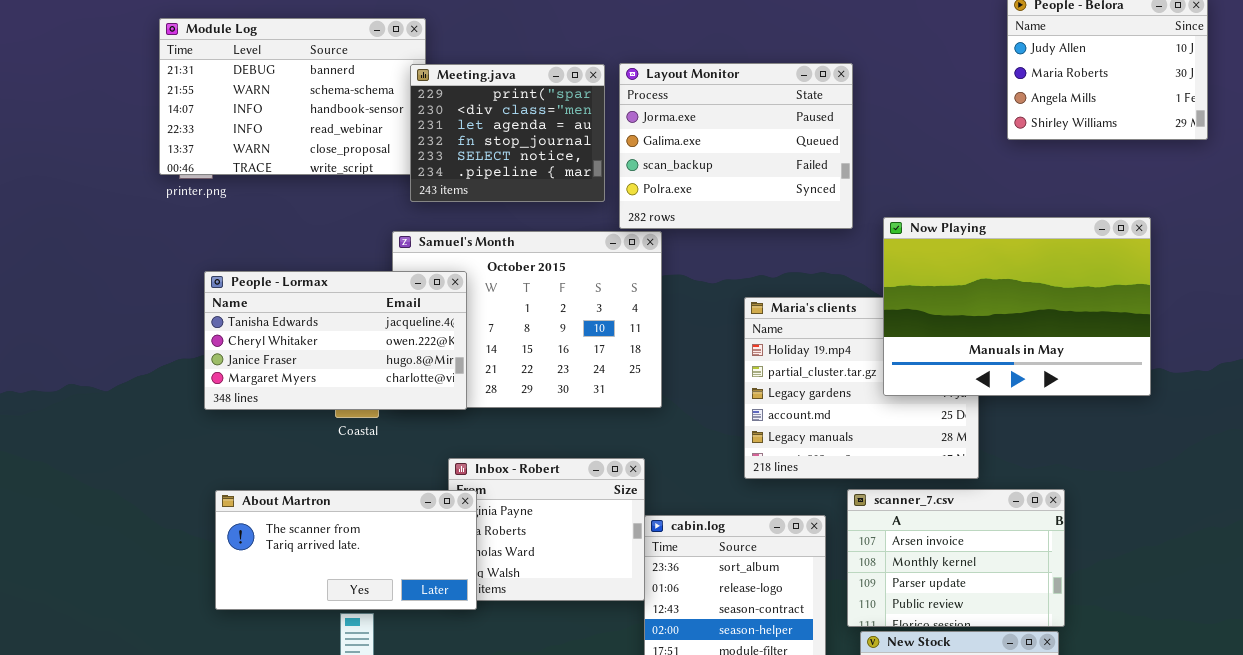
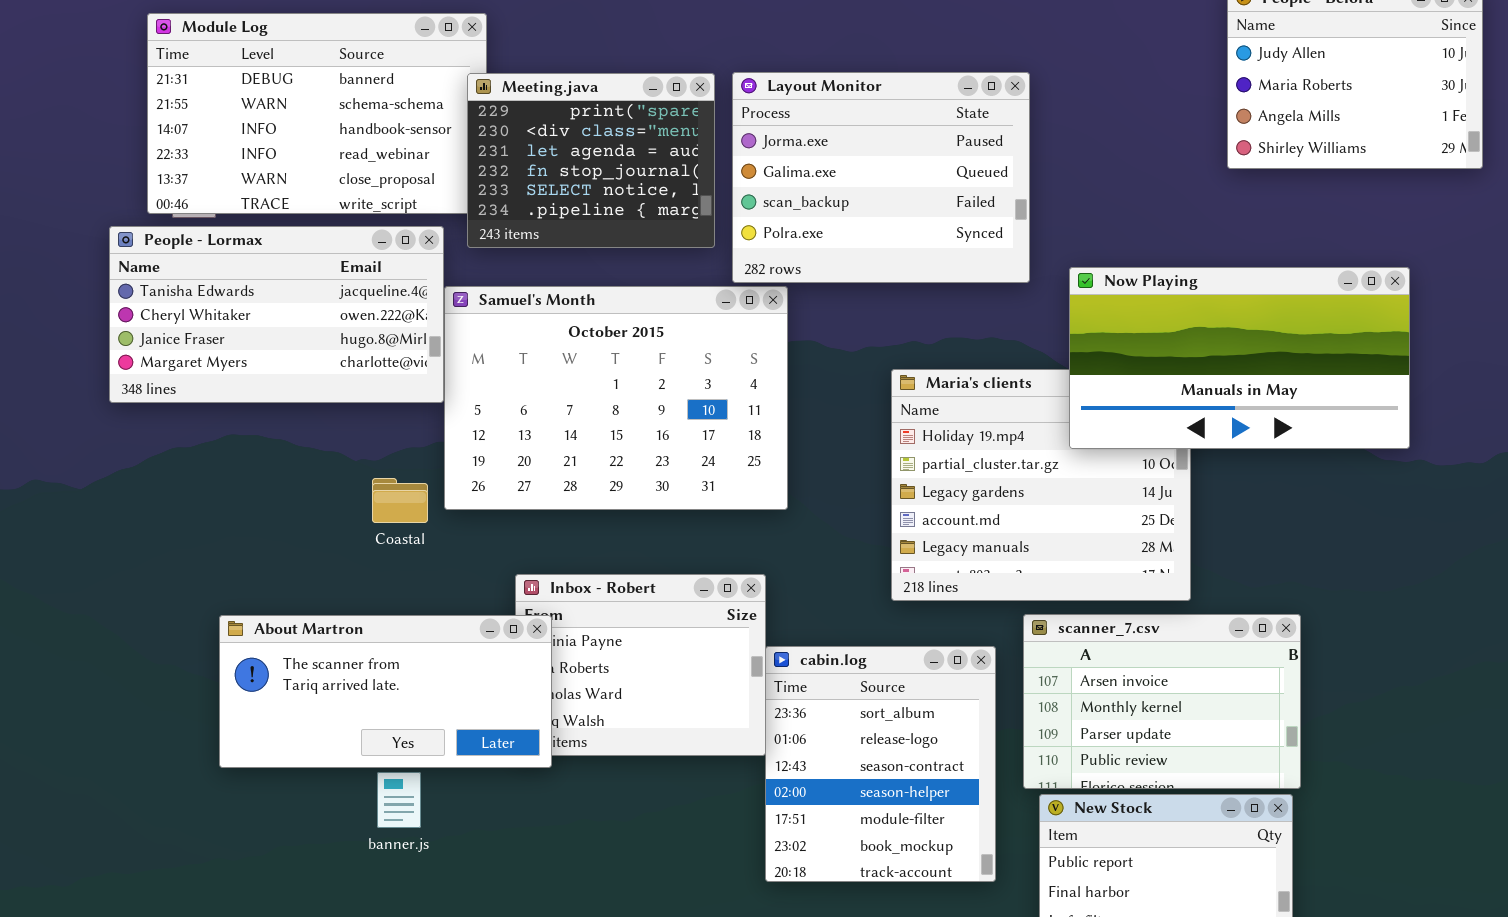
Now Playing: [883,217,1151,396] -> [1069,267,1410,449], resized
People - Lormax: [204,271,467,410] -> [109,226,444,403], moved

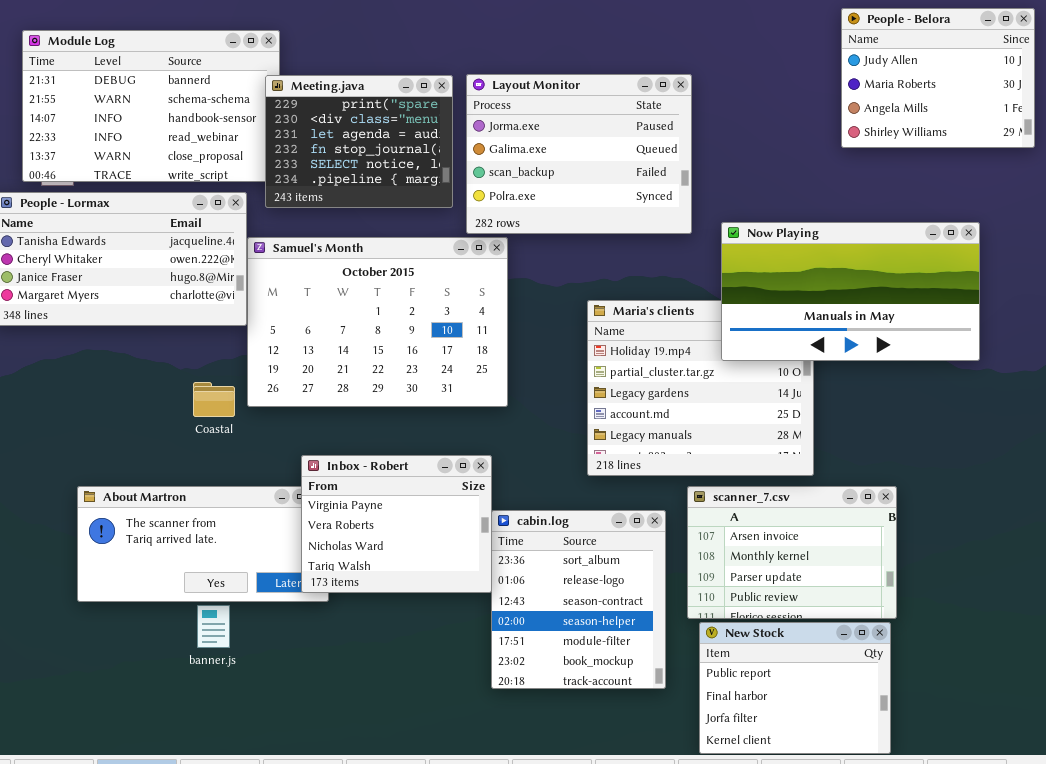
Inbox - Robert: [515,574,766,756] -> [301,455,492,593], raised

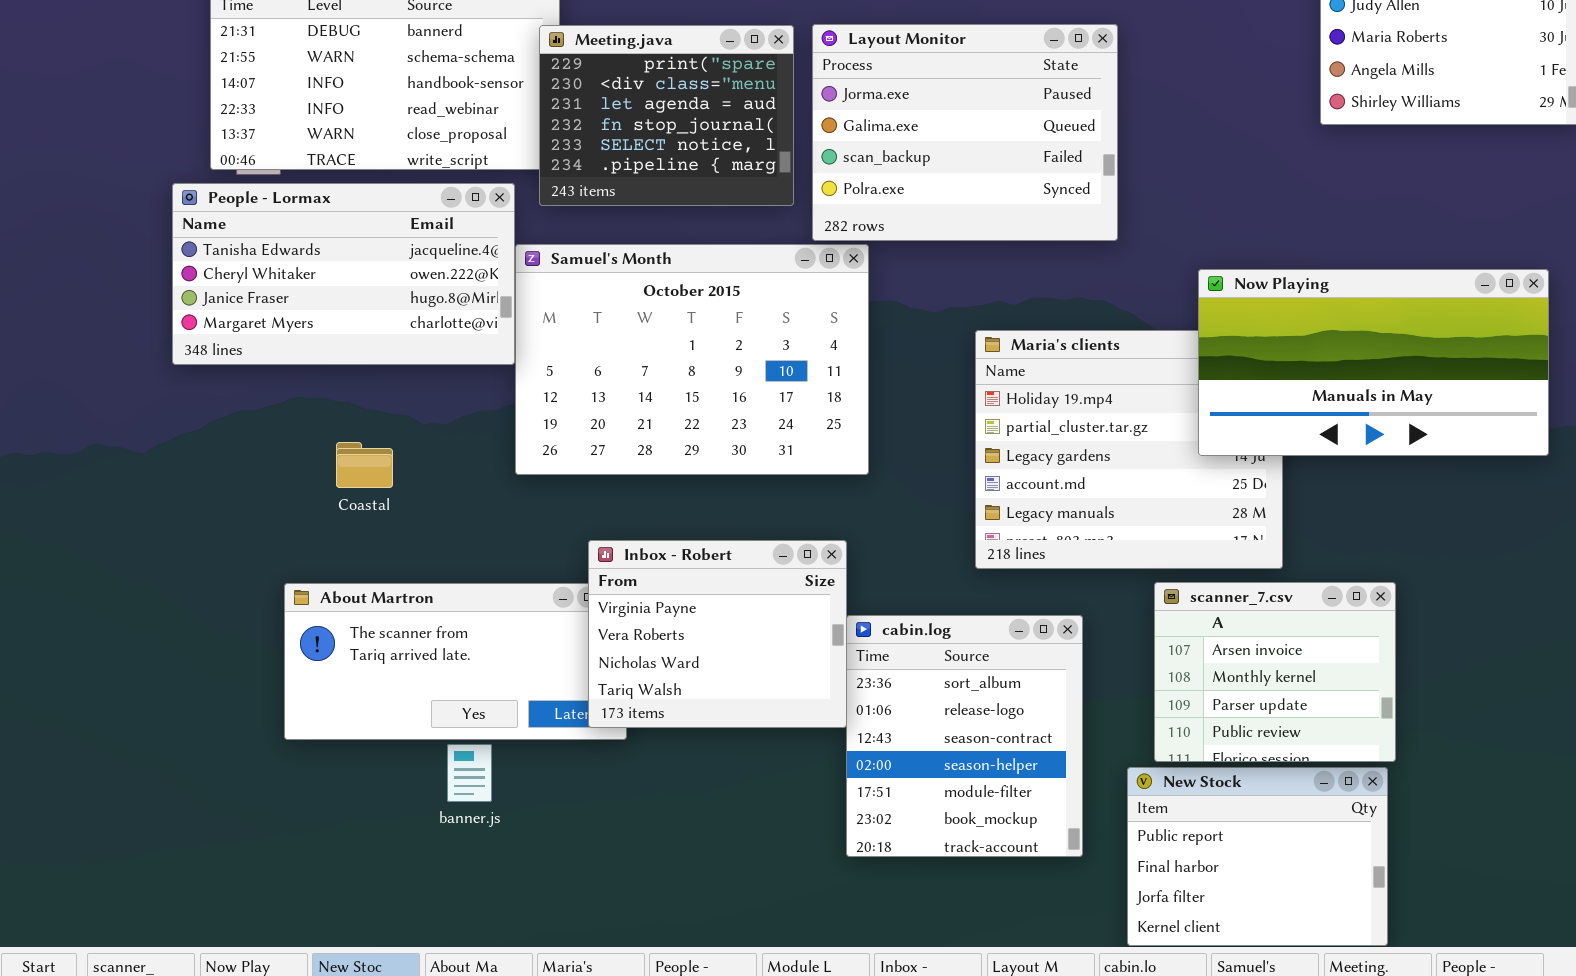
Now Playing: [721,222,980,361] -> [1198,269,1549,456], moved
Coastal: [193,382,235,417] -> [336,442,393,488], moved
scanner_7.csv: [687,486,897,619] -> [1154,582,1396,762], resized

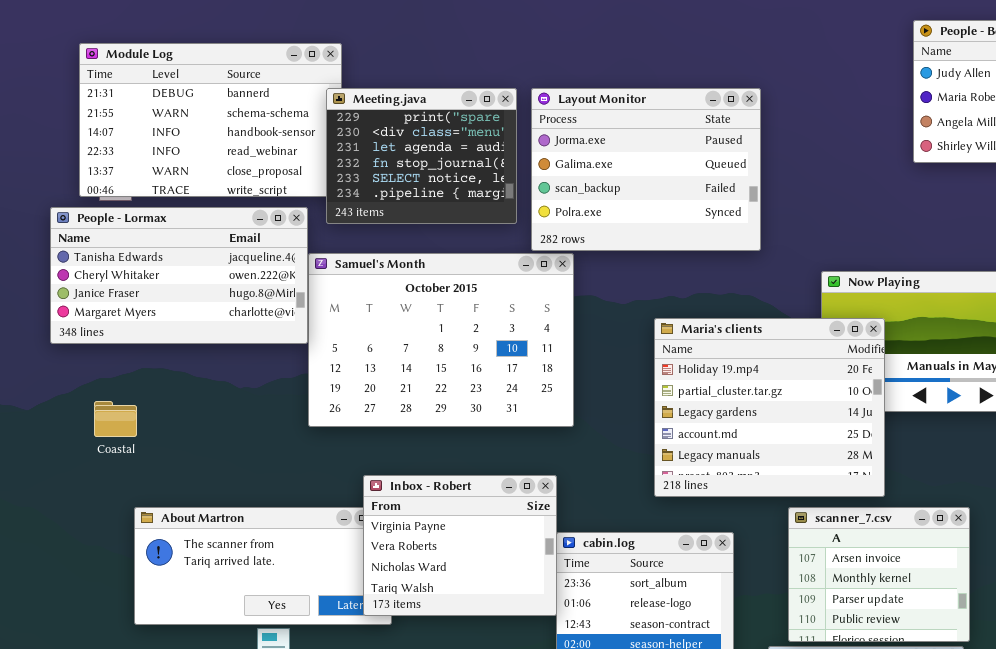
Maria's clients: [975,330,1283,569] -> [654,318,885,497], raised
Coastal: [336,442,393,488] -> [94,401,137,437], moved

